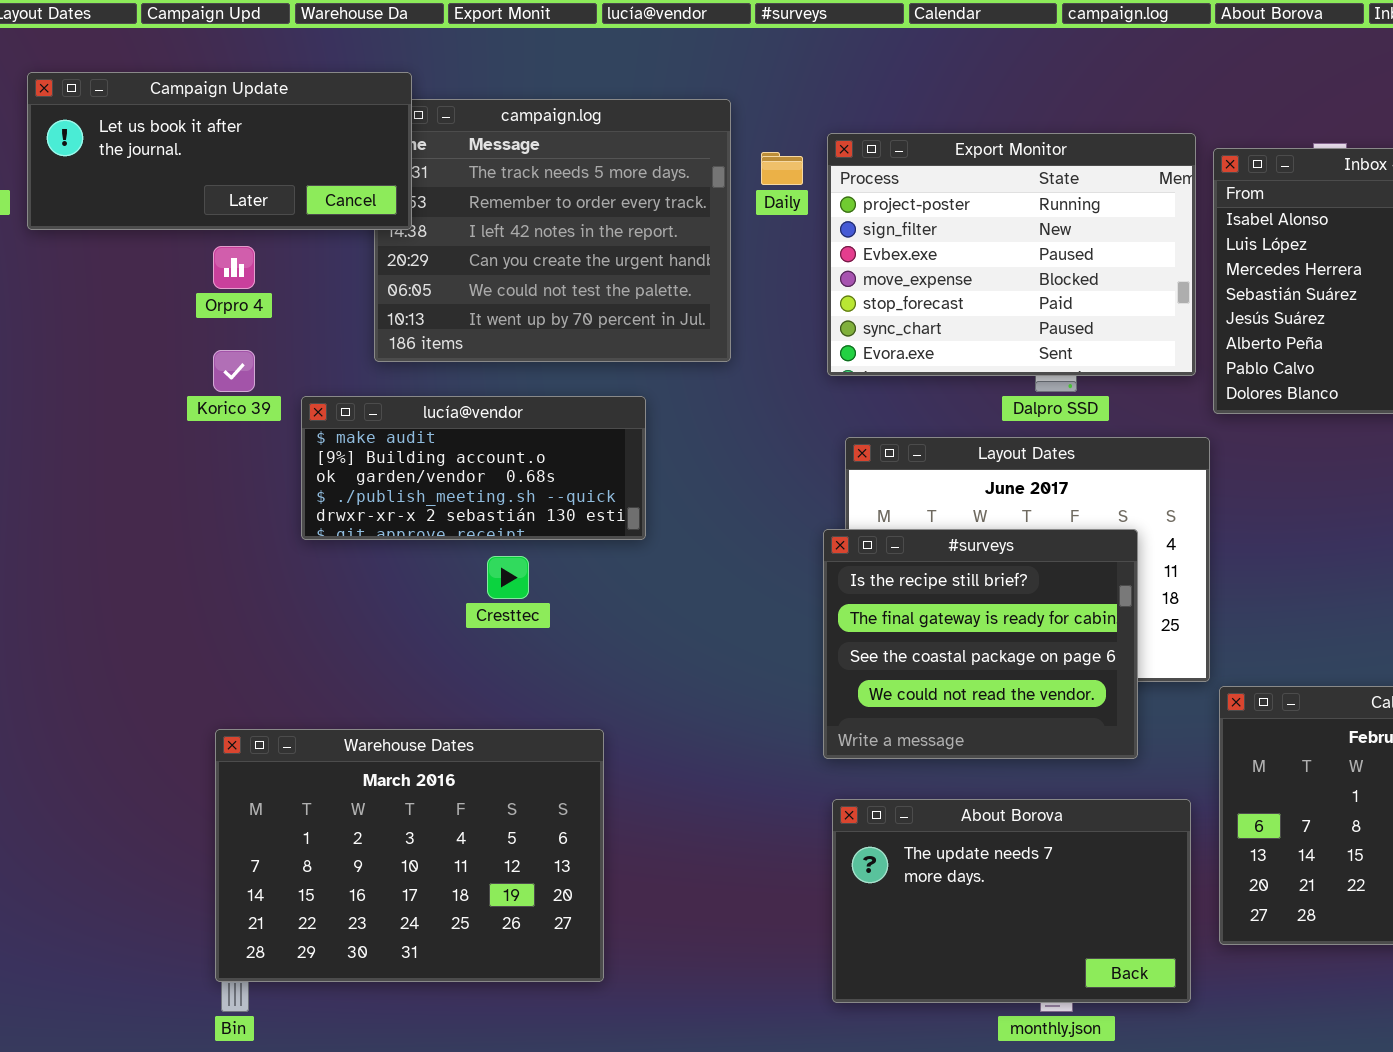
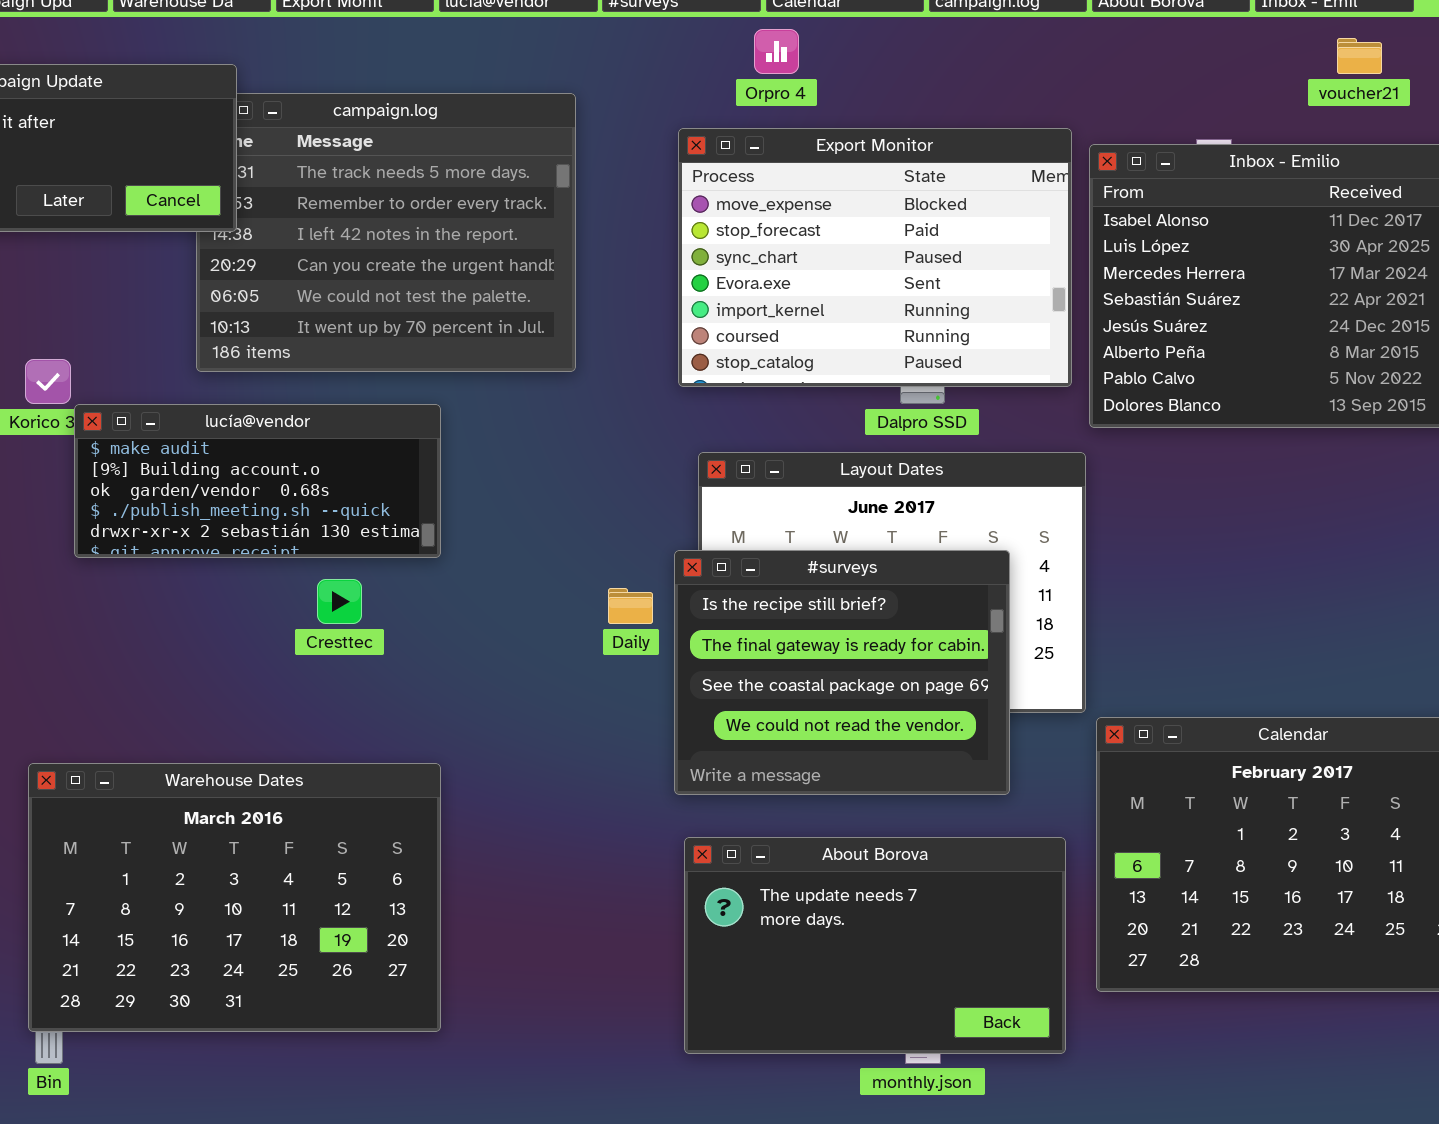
Export Monitor: [827,133,1196,376] -> [678,128,1072,387], scrolled down 3 rows
Daily: [761,152,803,185] -> [608,588,653,624], moved
Orpro 4: [213,246,255,289] -> [754,29,799,74], moved
lucía@vendor: [301,396,646,540] -> [74,404,441,558], moved

